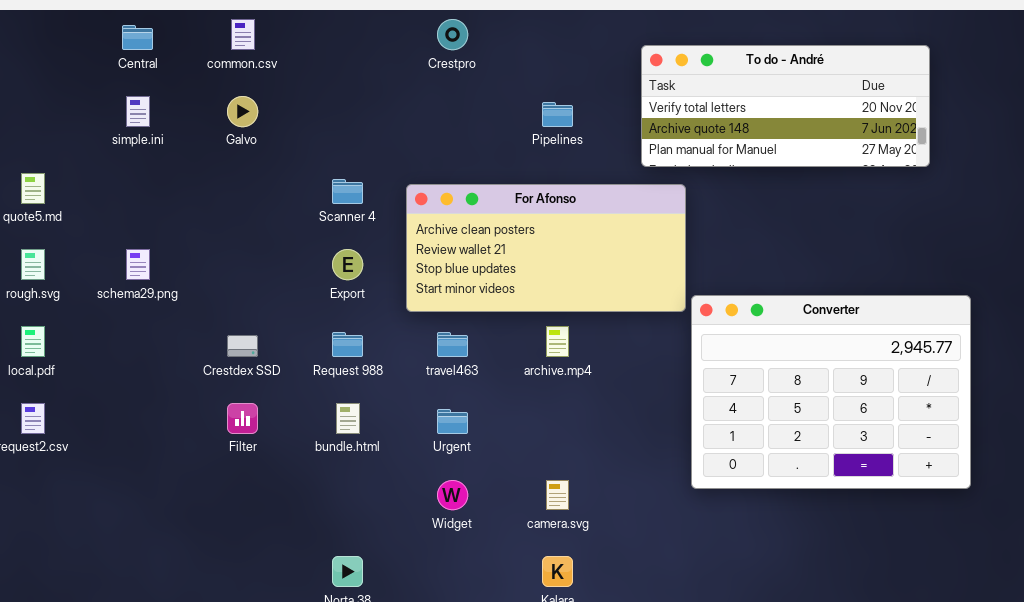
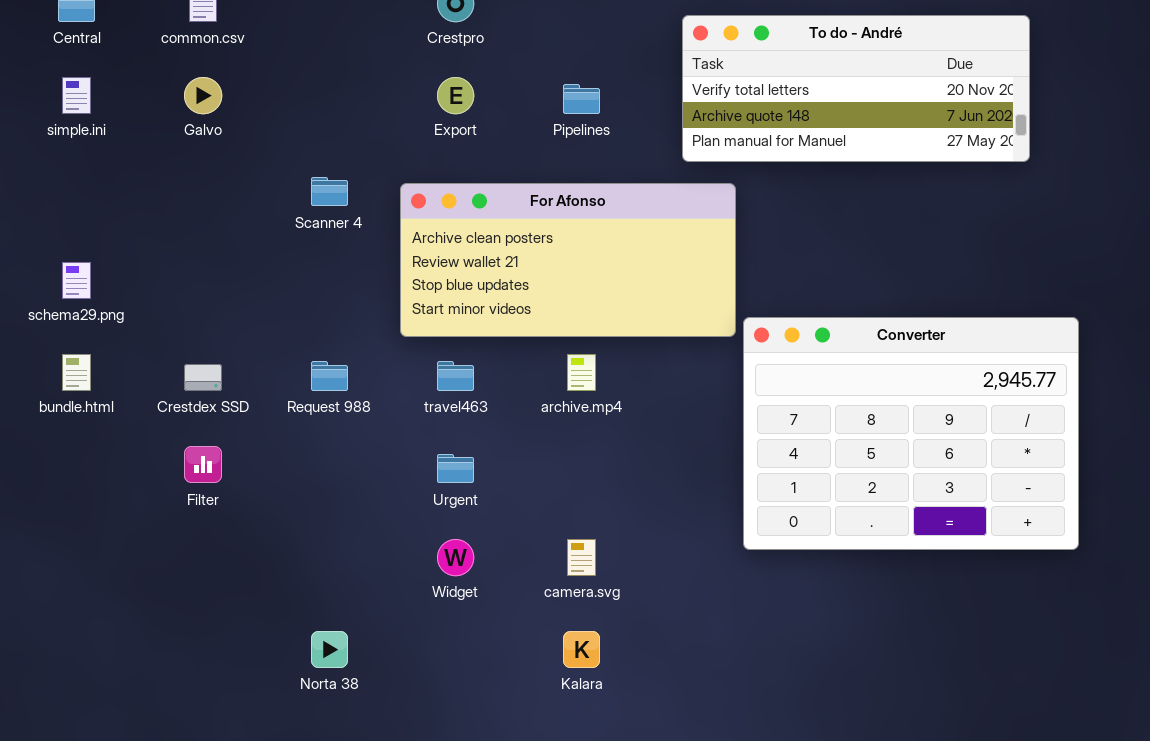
Export: [332,249,363,280] -> [437,77,474,114], moved
bundle.html: [336,403,360,434] -> [62,354,91,391], moved

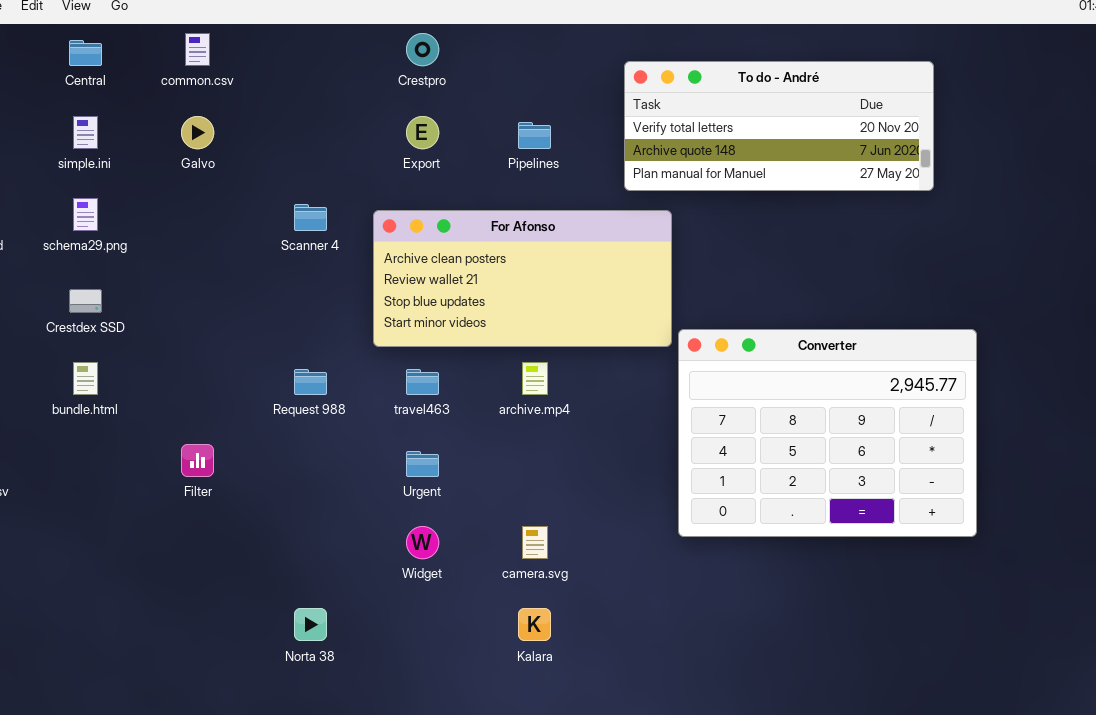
schema29.png: [62,262,91,299] -> [73,198,98,231], moved
Crestdex SSD: [184,364,222,391] -> [69,289,102,313], moved

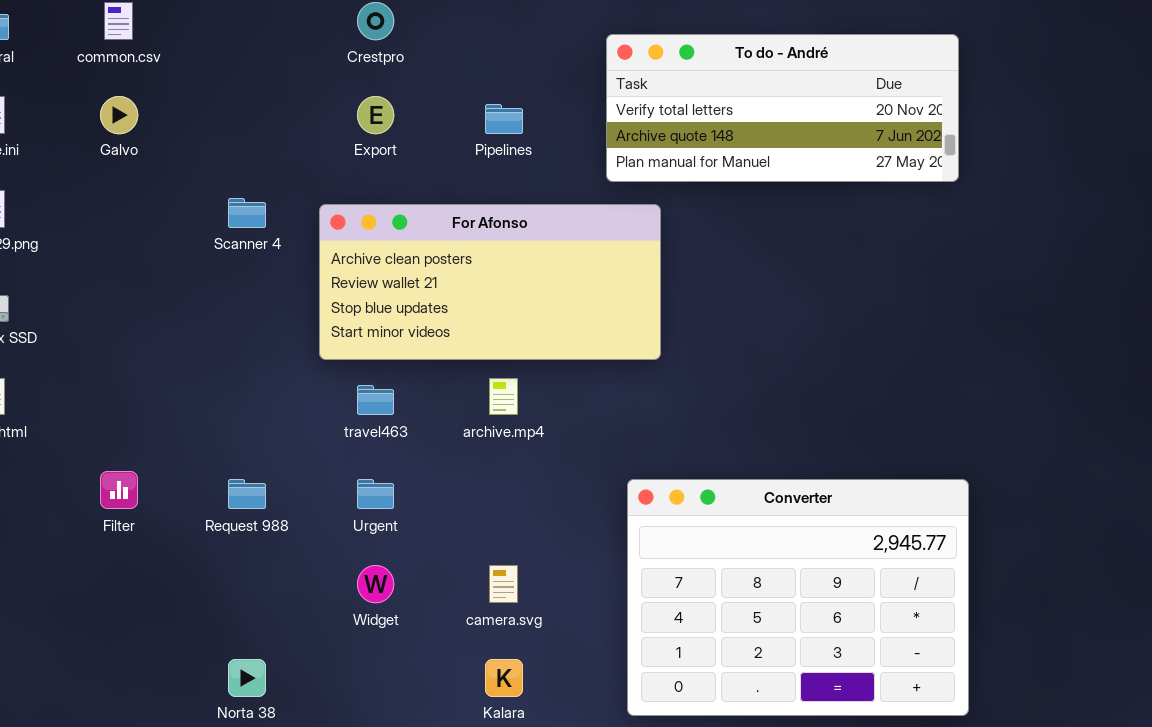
Converter: [678,329,977,537] -> [627,479,969,716], moved
Request 988: [294,369,327,395] -> [228,479,266,509], moved

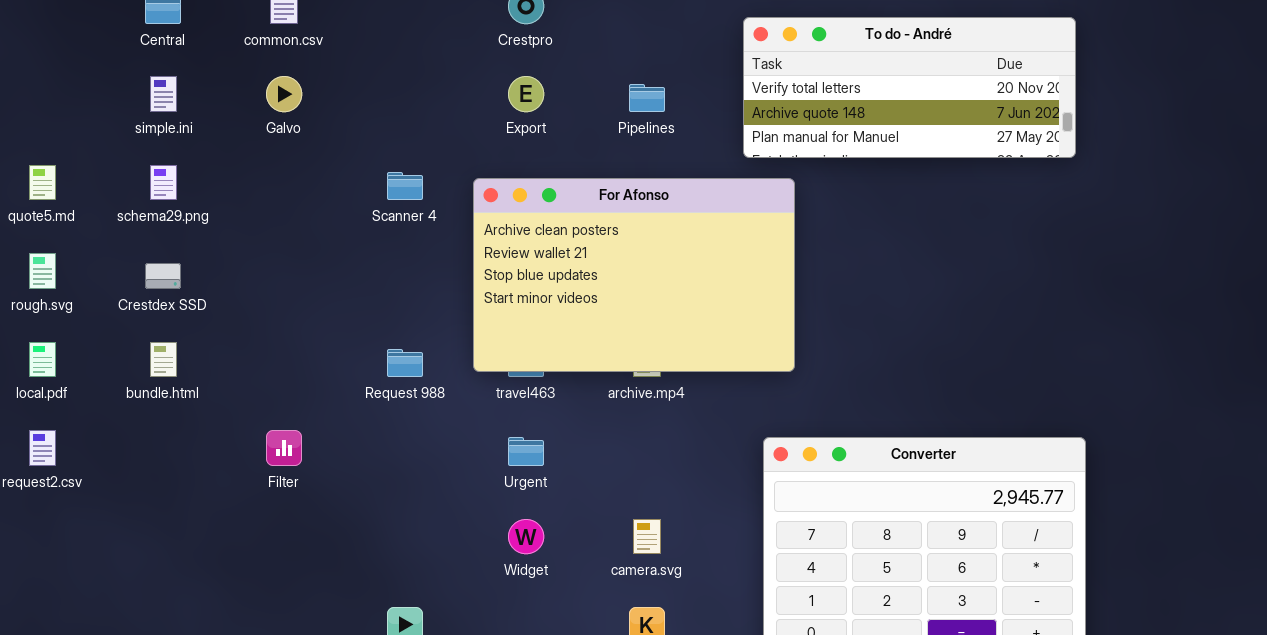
For Afonso: [319,204,661,360] -> [473,178,795,372], resized
Request 988: [228,479,266,509] -> [387,349,423,377], moved

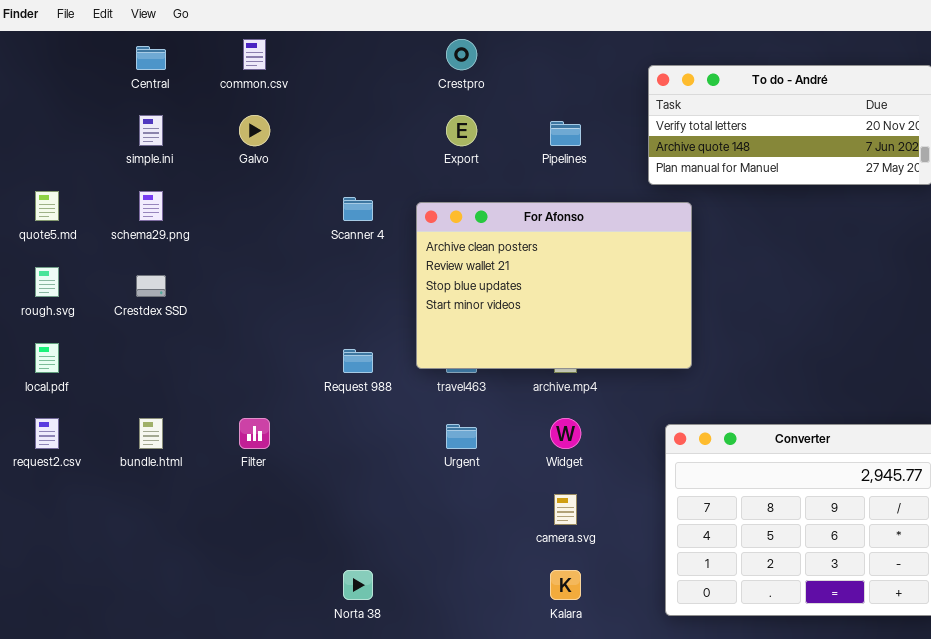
bundle.html: [150,342,177,377] -> [139,418,163,449], moved
Widget: [508,519,544,554] -> [550,418,581,449], moved

